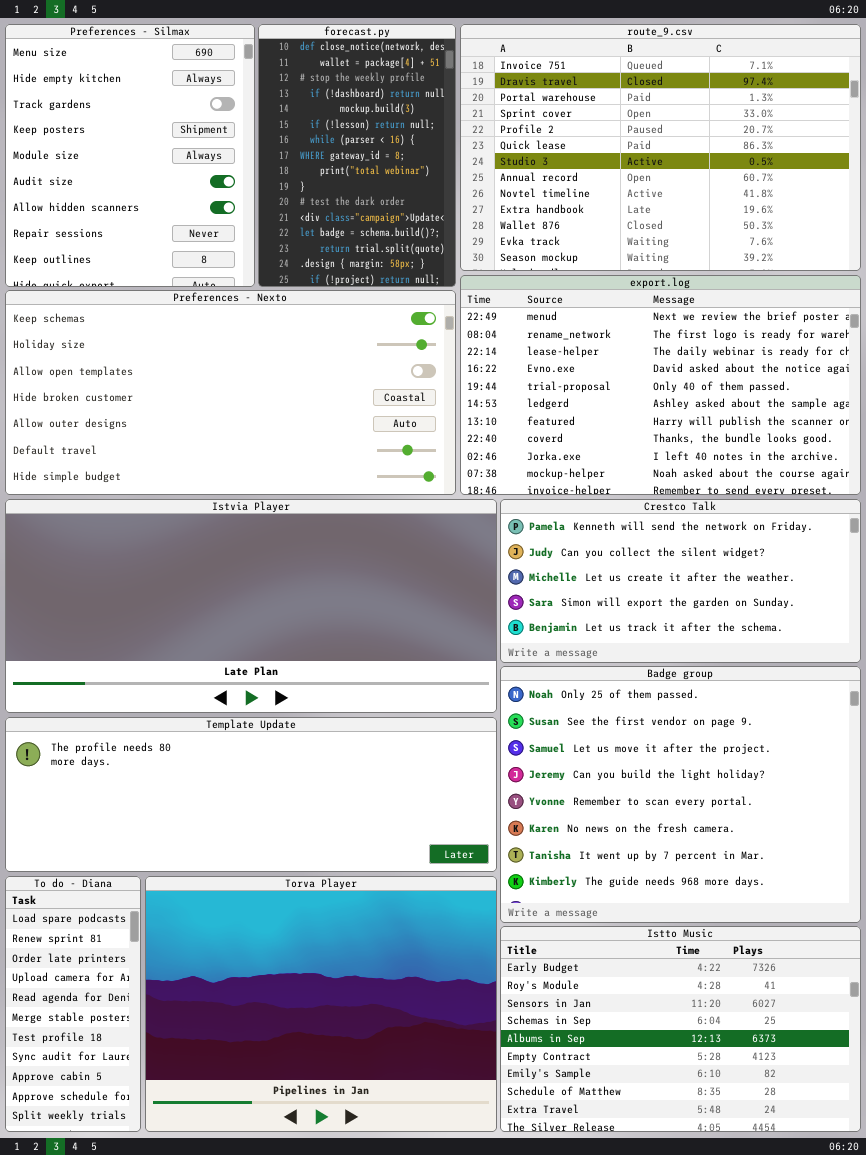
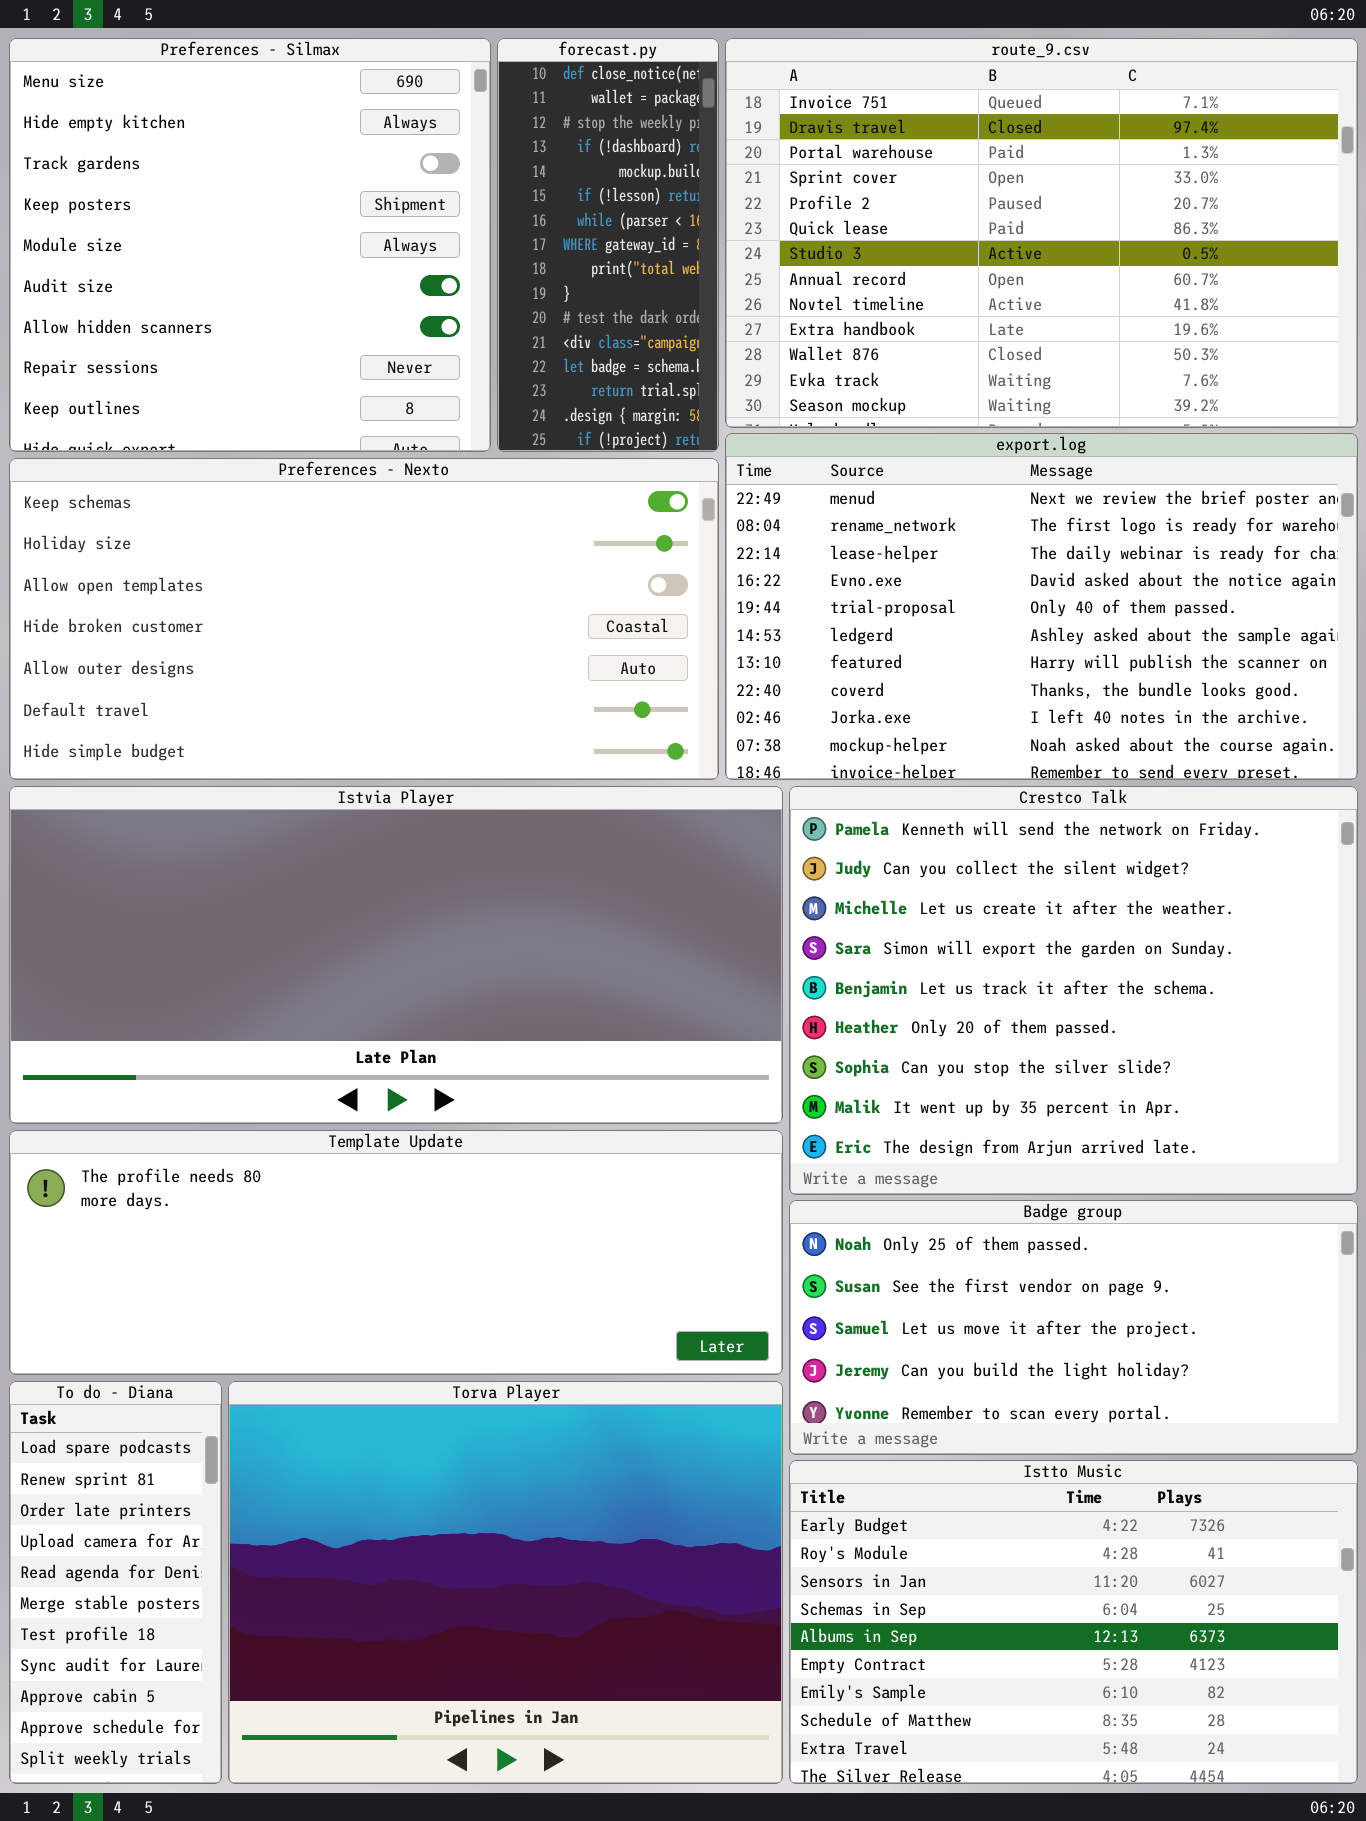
Preferences - Silmax: [5,24,255,287] -> [9,38,491,452], resized
forecast.py: [258,24,456,287] -> [497,38,719,452], resized
Crestco Talk: [500,499,861,663] -> [789,786,1358,1195], resized
Badge group: [500,666,861,923] -> [789,1200,1358,1455], resized

